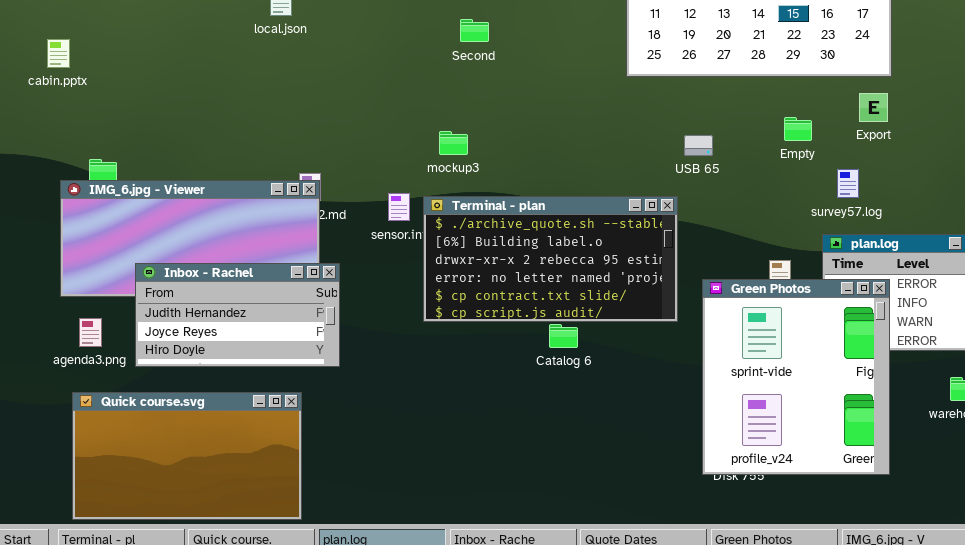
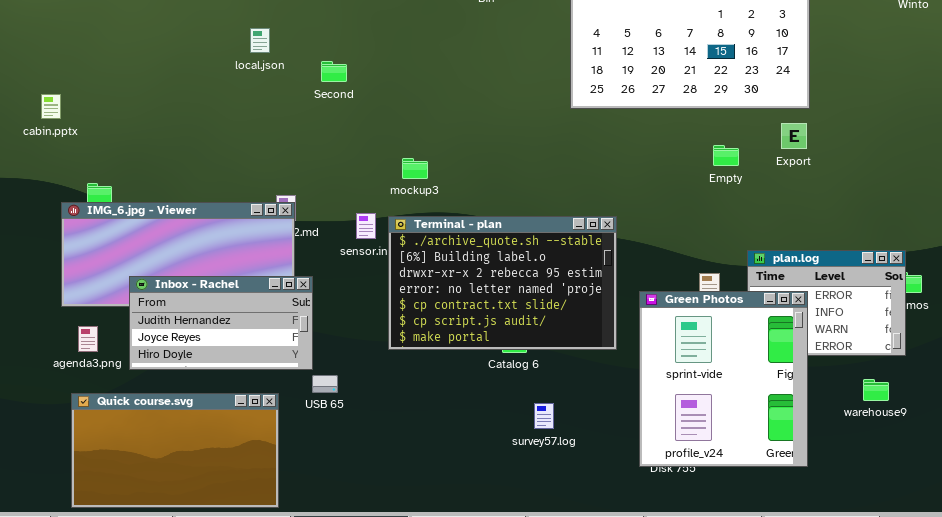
Second: [460,19,489,42] -> [321,61,347,82], moved
cabin.pptx: [47,39,70,68] -> [41,94,61,119], moved
USB 65: [684,135,713,156] -> [312,375,338,393], moved
survey57.log: [837,169,859,198] -> [534,403,554,429], moved
Terminal - plan: [423,196,678,322] -> [388,216,617,350], resized

